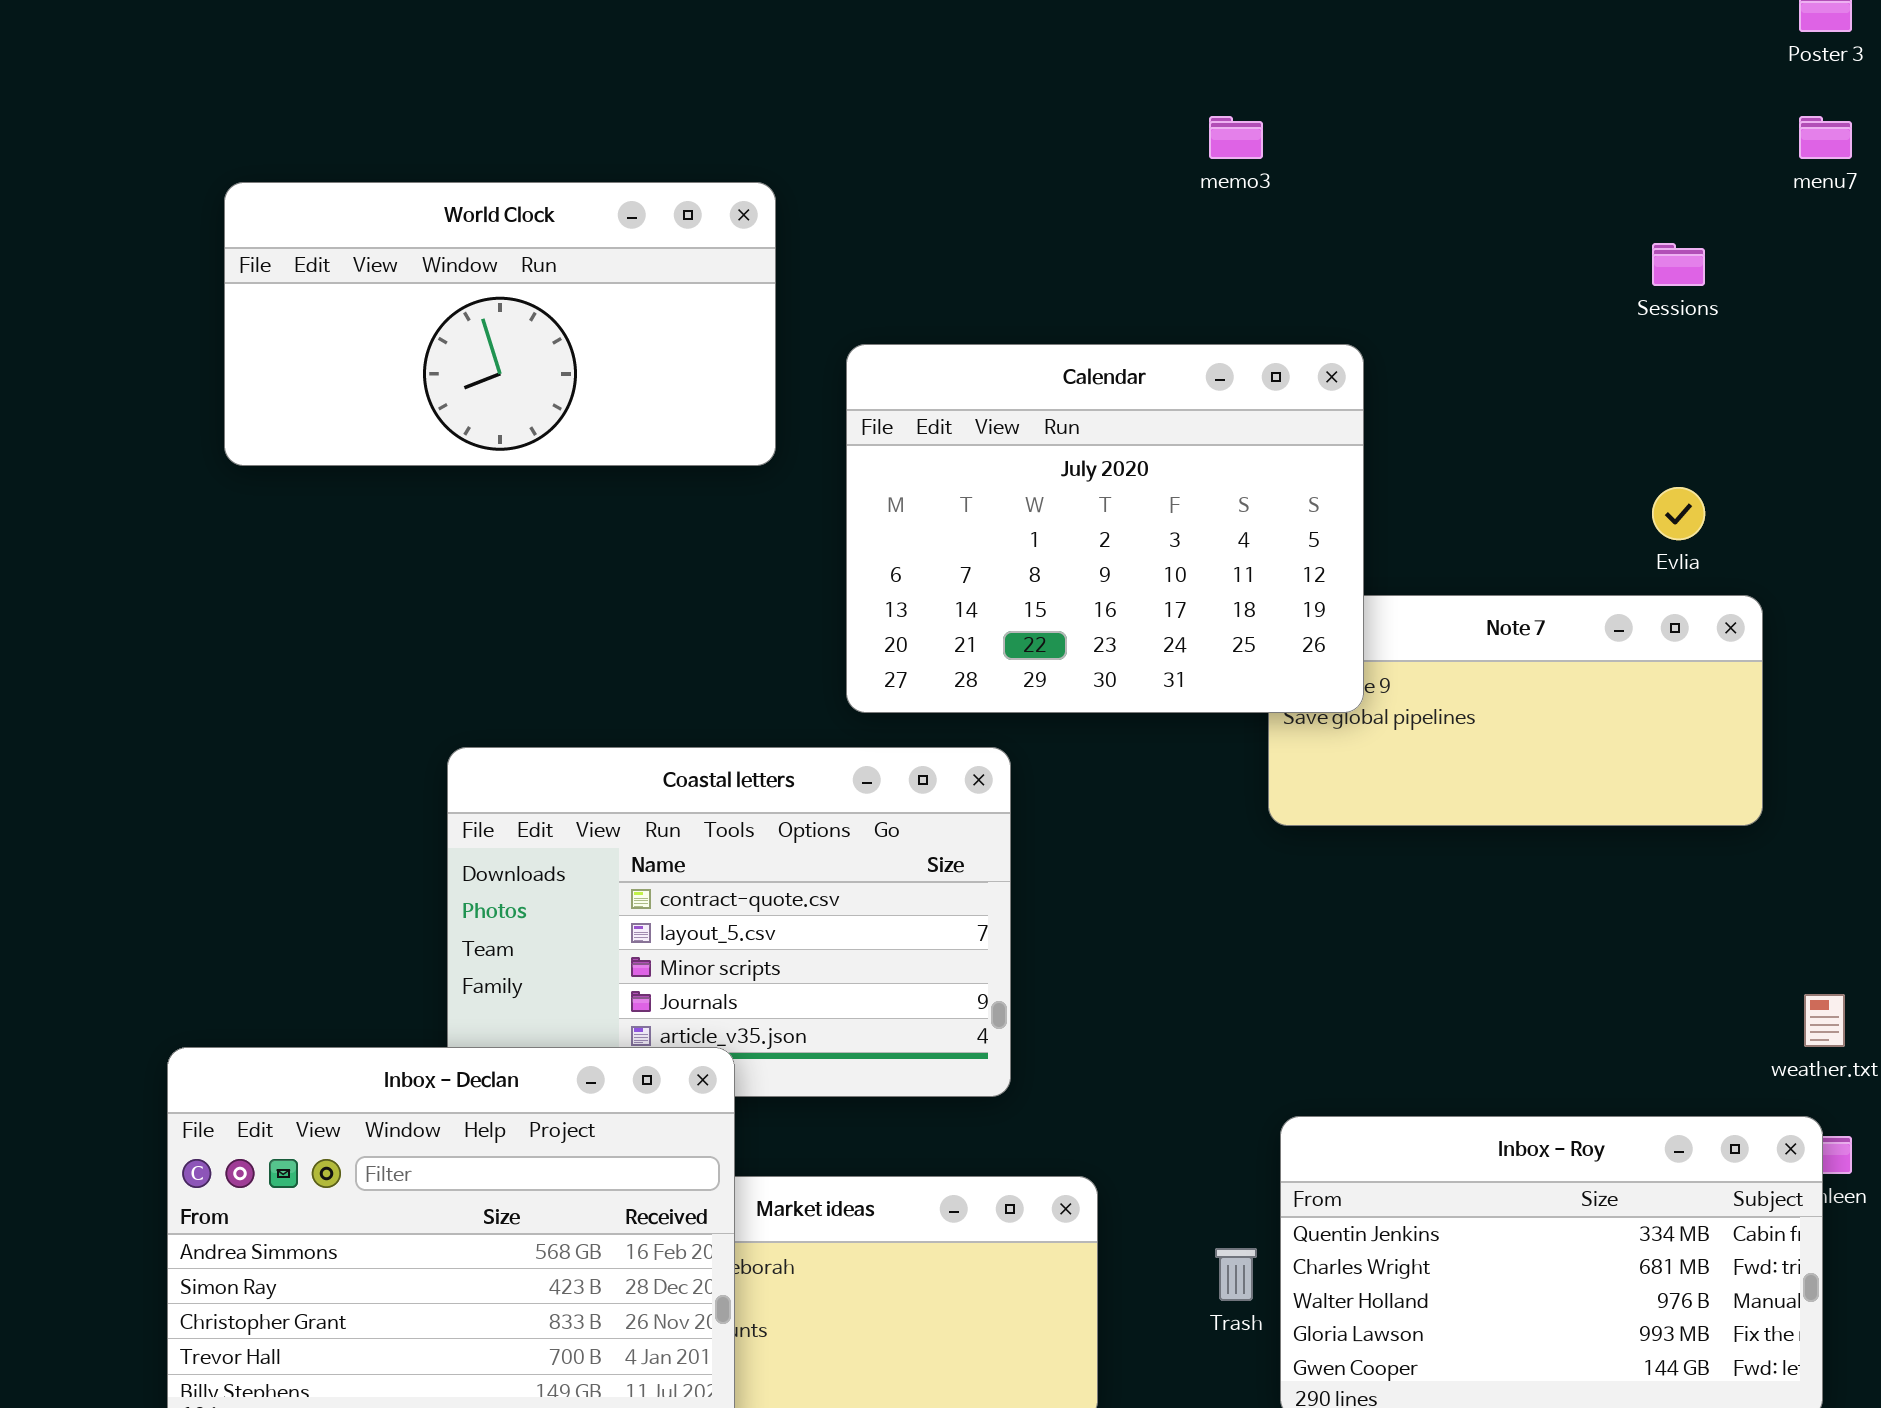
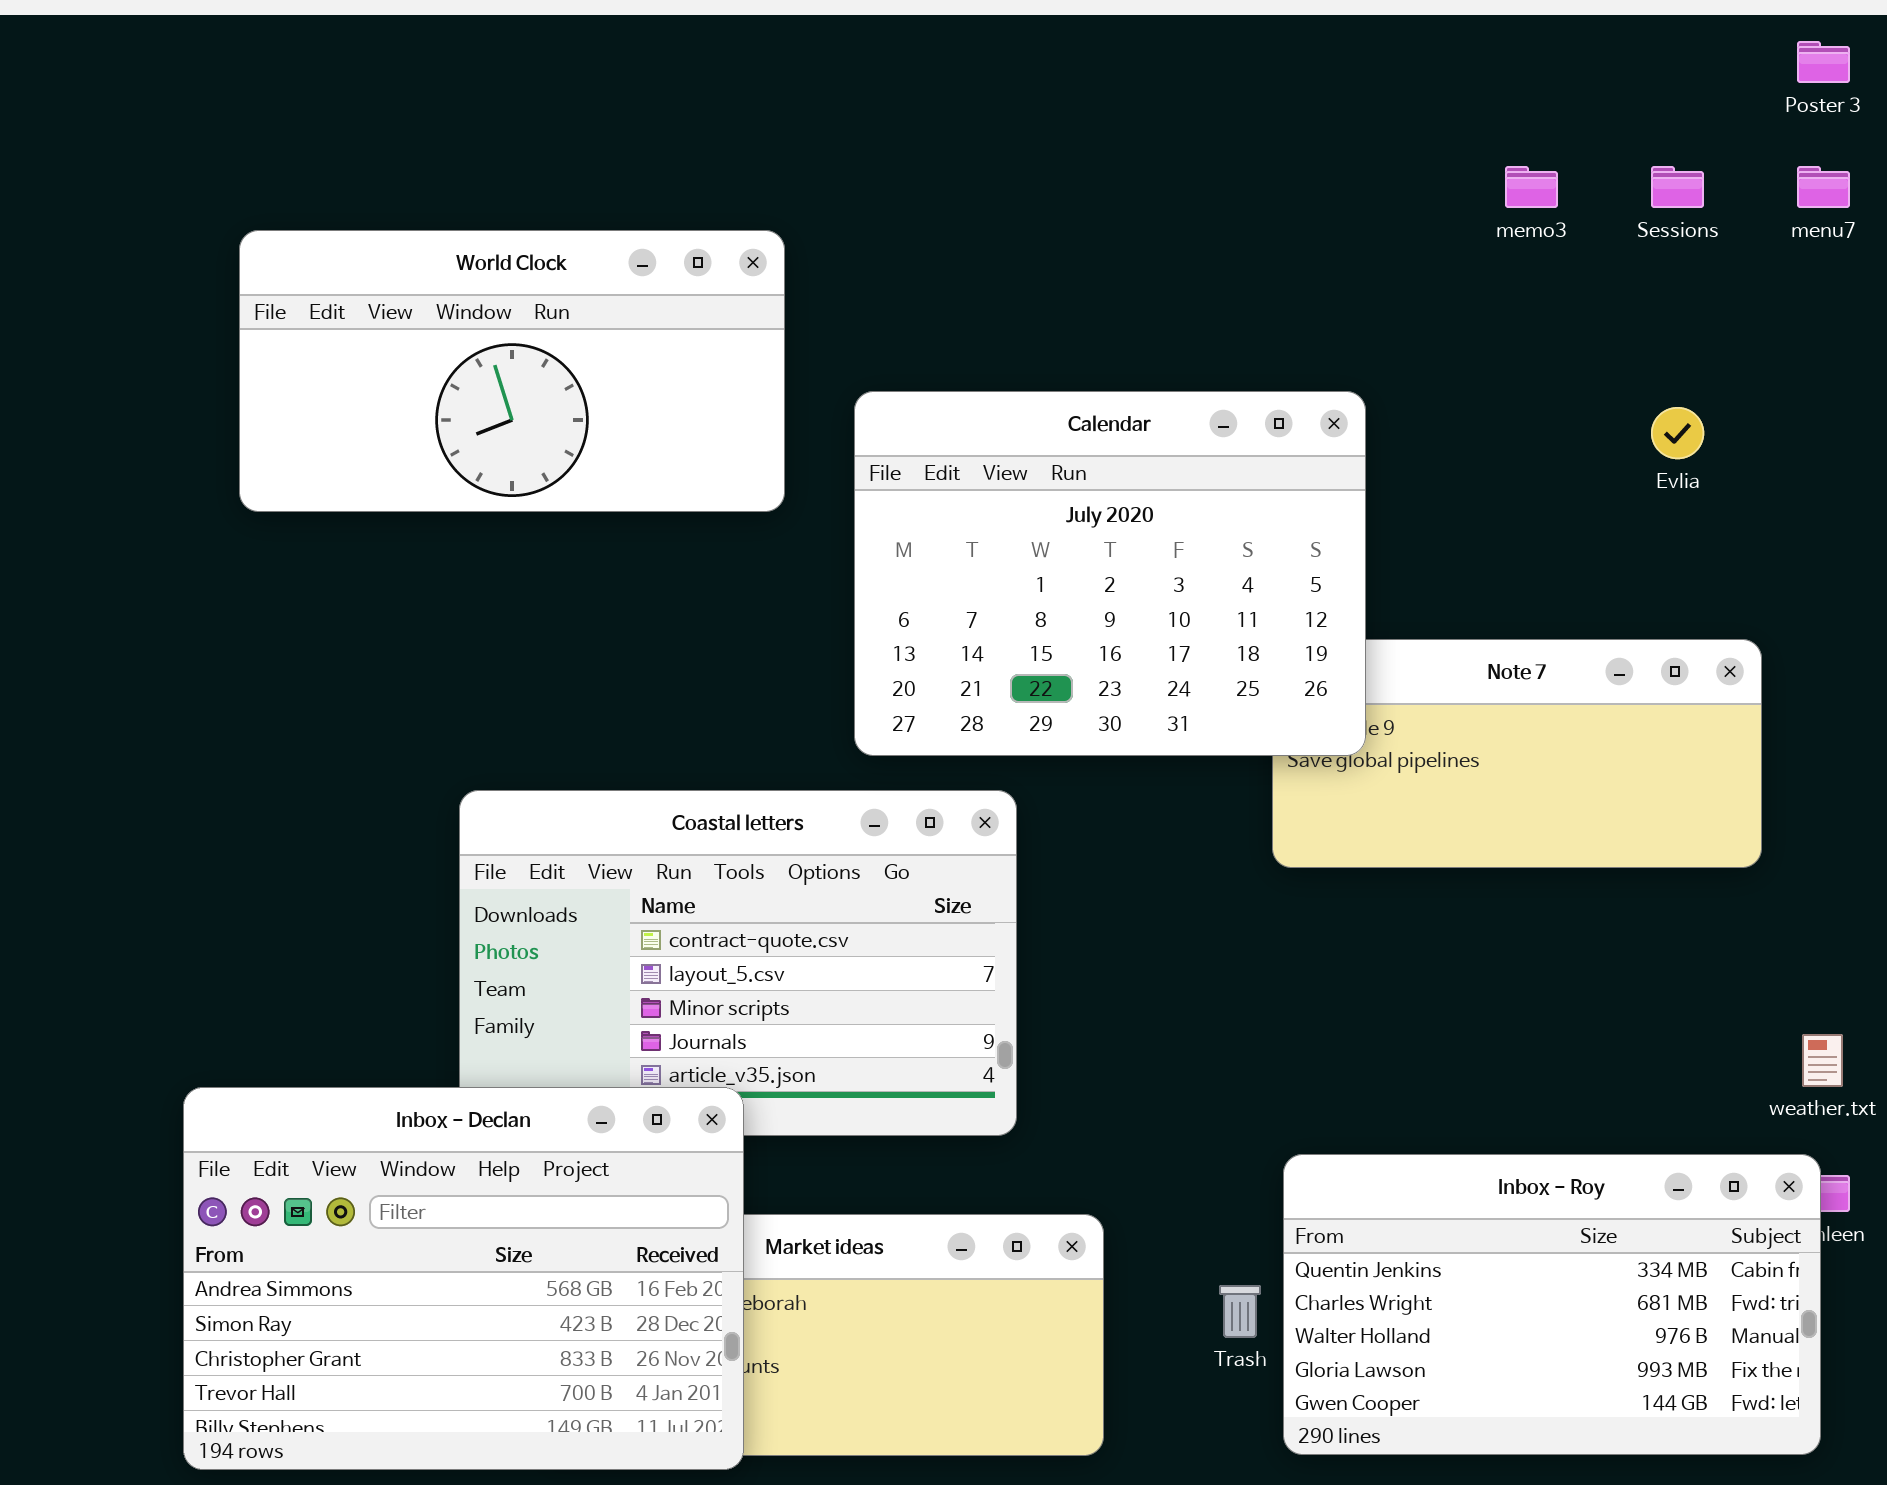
memo3: [1209,116,1263,159] -> [1505,166,1558,208], moved
Sessions: [1652,243,1705,286] -> [1651,166,1704,208], moved
Evlia: [1652,487,1705,540] -> [1651,407,1704,459], moved

